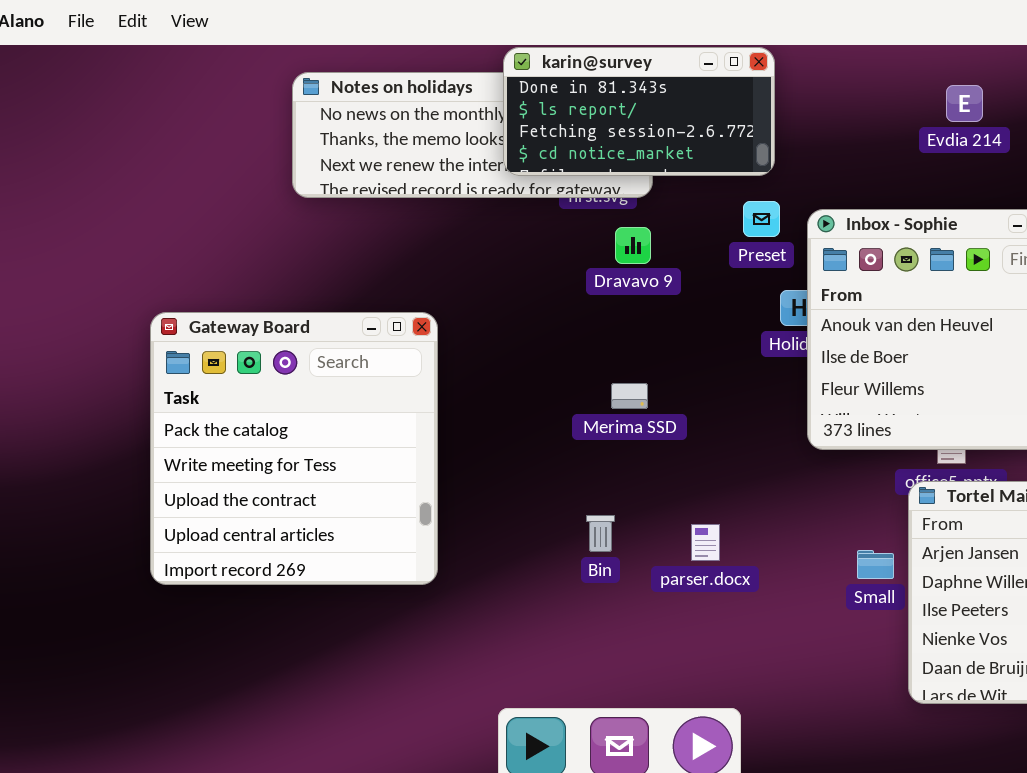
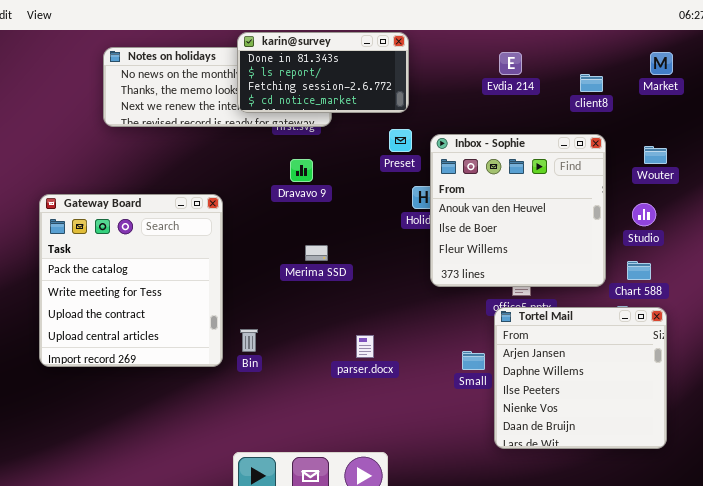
Evdia 214: [946,85,983,122] -> [499,52,522,75], moved
Dravavo 9: [615,227,651,264] -> [290,159,313,182], moved
Gateway Board: [150,312,438,585] -> [39,194,223,367], moved
Bin: [586,515,615,552] -> [240,329,258,352], moved

